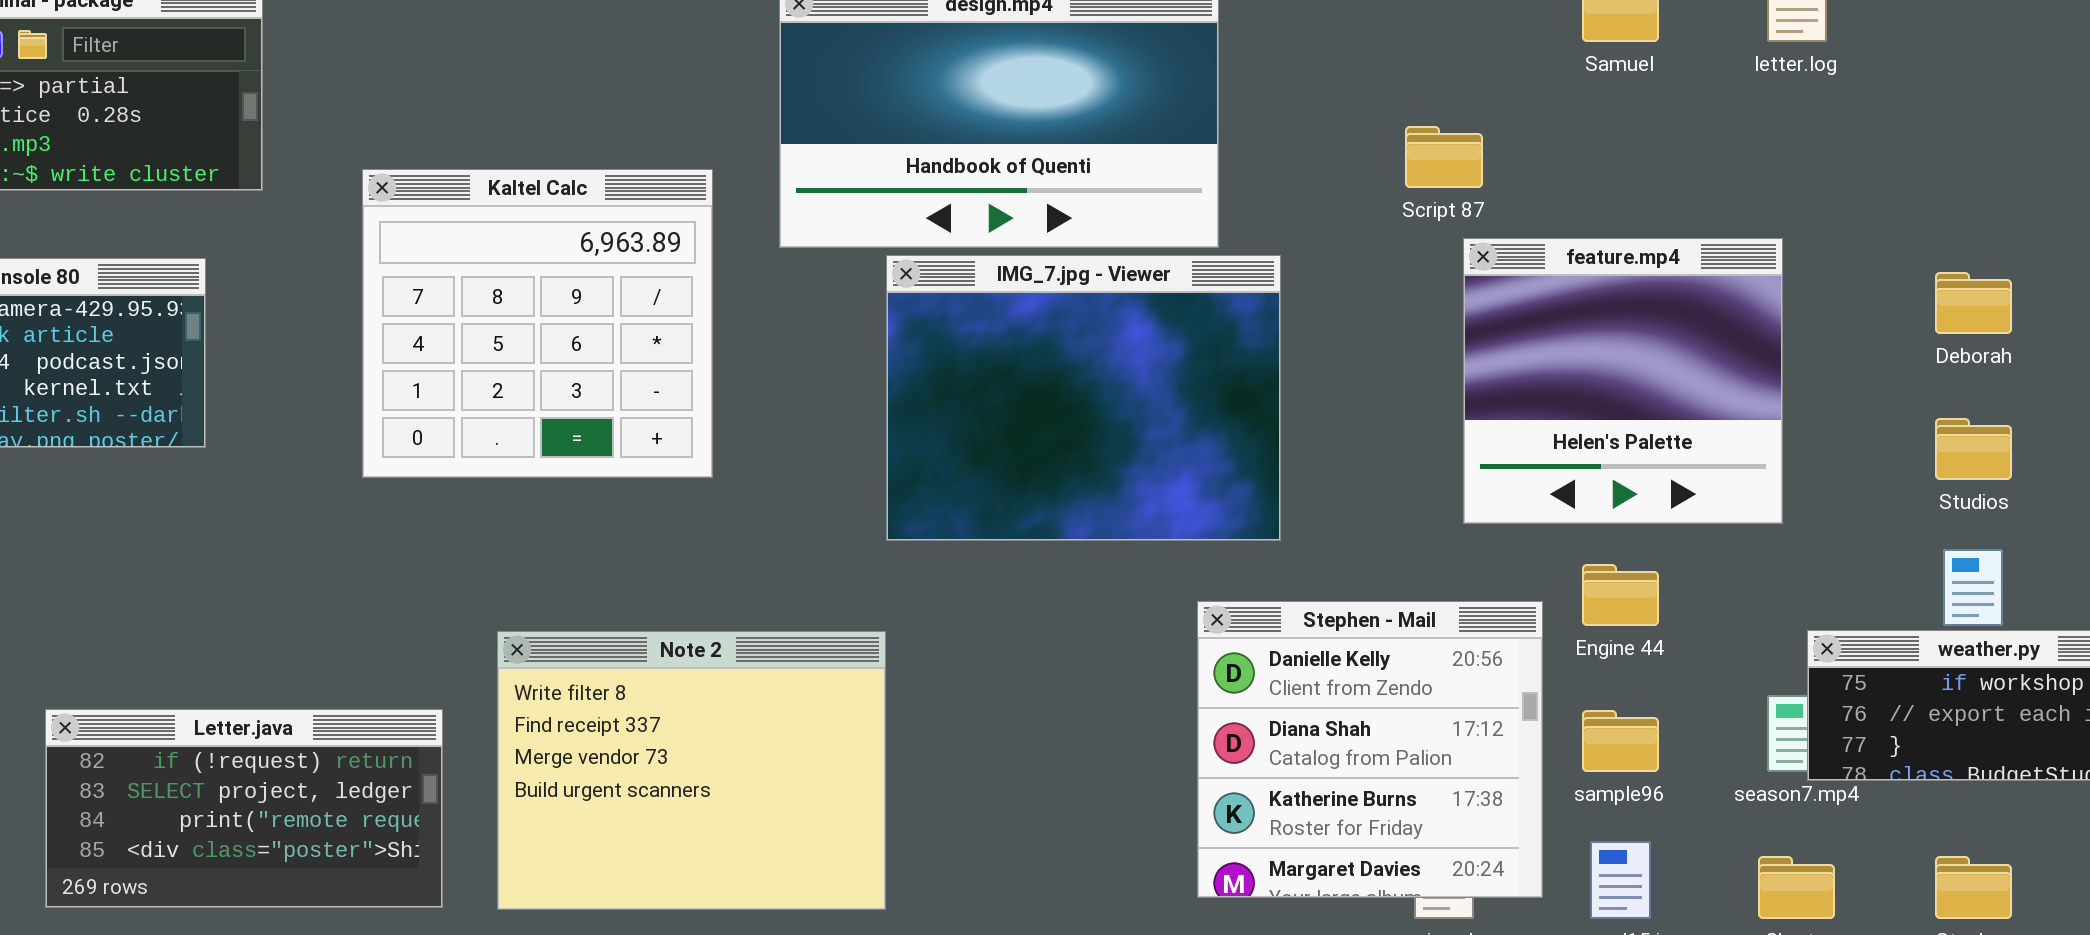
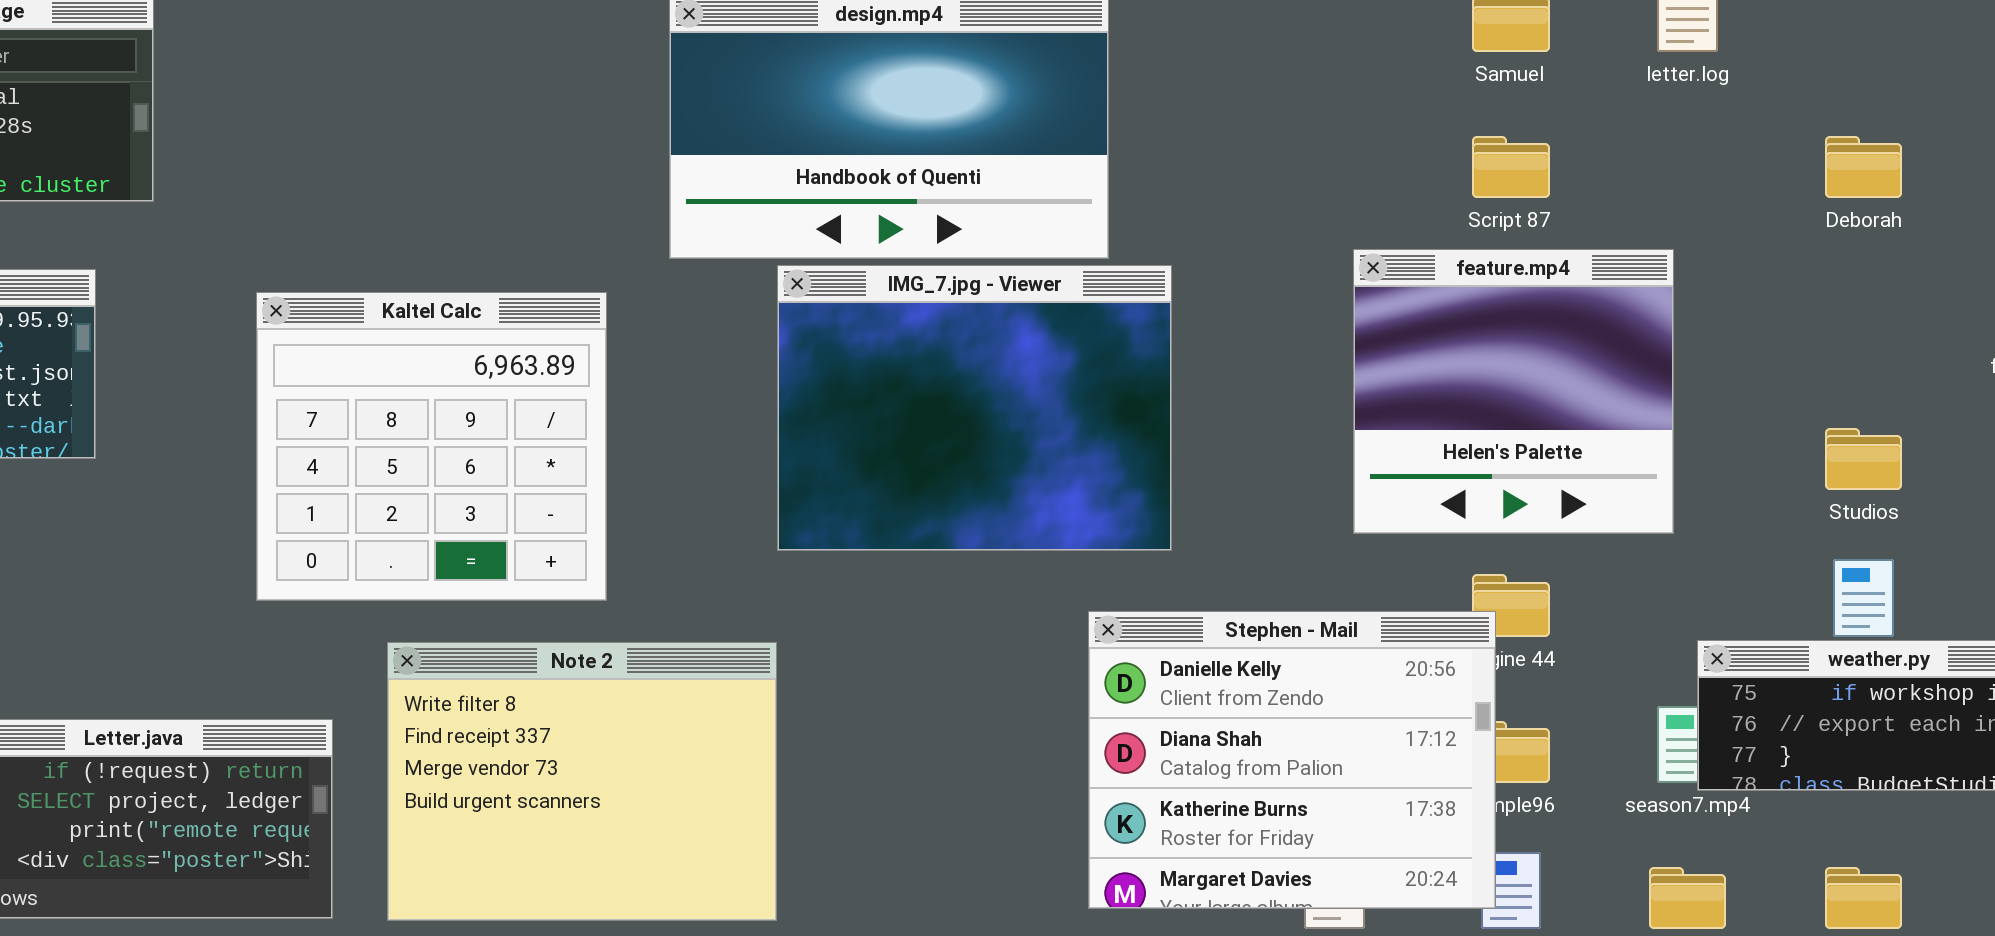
Script 87: [1405,126,1483,188] -> [1472,136,1550,198], moved
Kaltel Calc: [362,169,713,478] -> [256,292,607,601], moved
Deborah: [1935,272,2012,334] -> [1825,136,1902,198], moved
Stephen - Mail: [1197,601,1543,898] -> [1088,611,1496,909], resized

